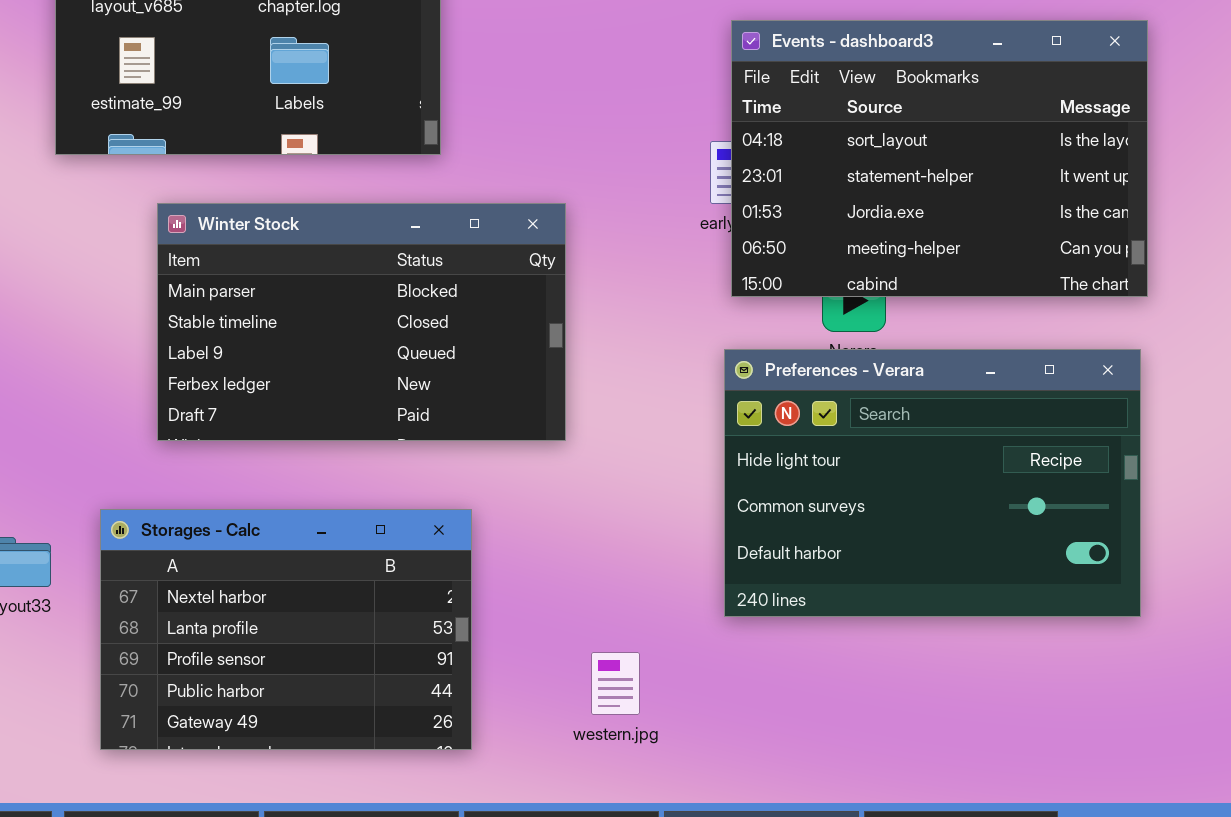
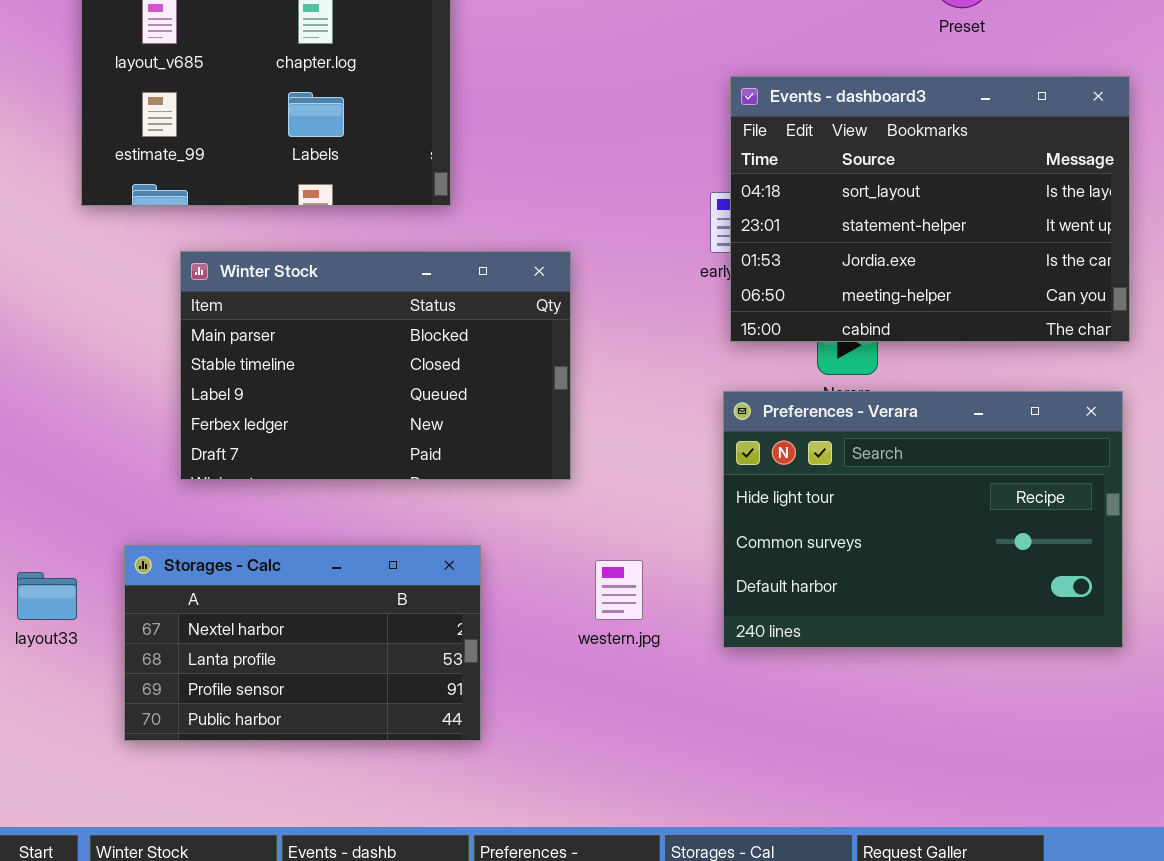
Storages - Calc: [100,509,472,750] -> [124,545,481,741], resized
western.jpg: [591,652,640,715] -> [595,560,643,620], moved

